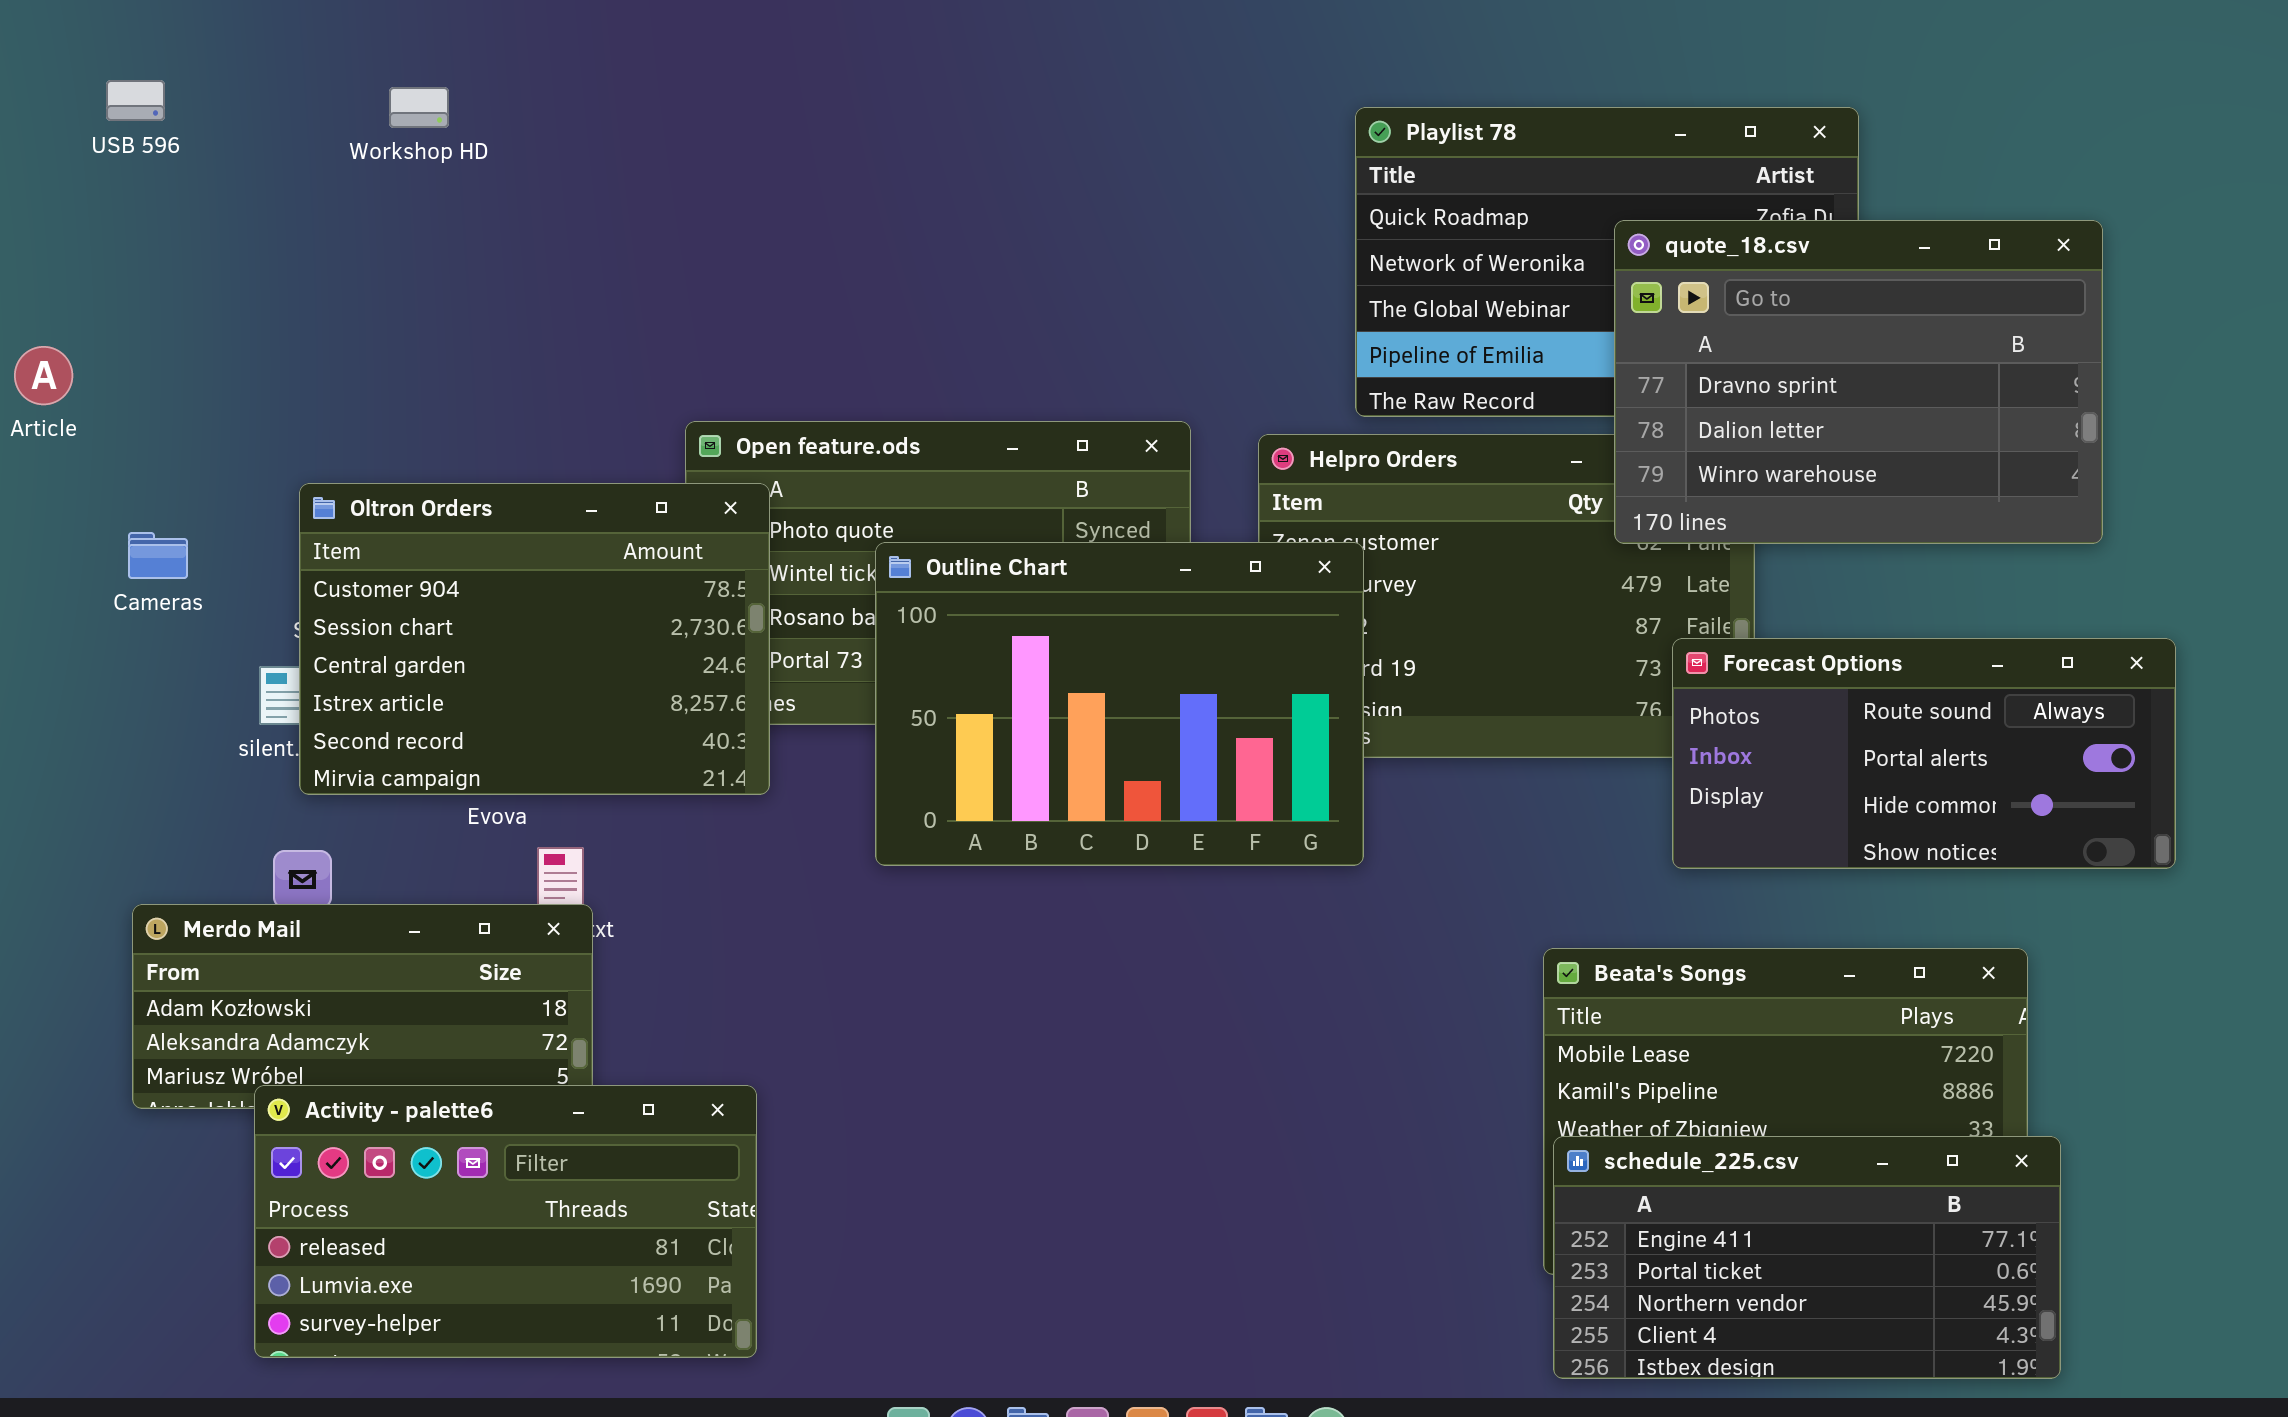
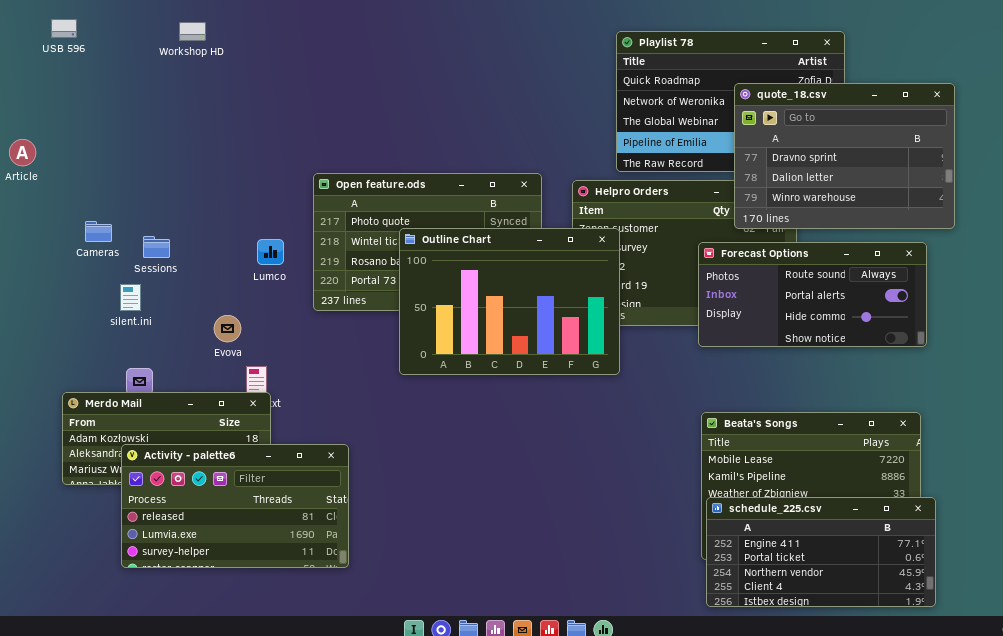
Oltron Orders: [299,483,770,795] -> none, closed
Cameras: [128,532,188,579] -> [85,221,112,242], moved
Forecast Options: [1672,638,2176,869] -> [698,242,927,347], moved
Activity - palette6: [254,1085,757,1358] -> [121,444,349,568], moved

